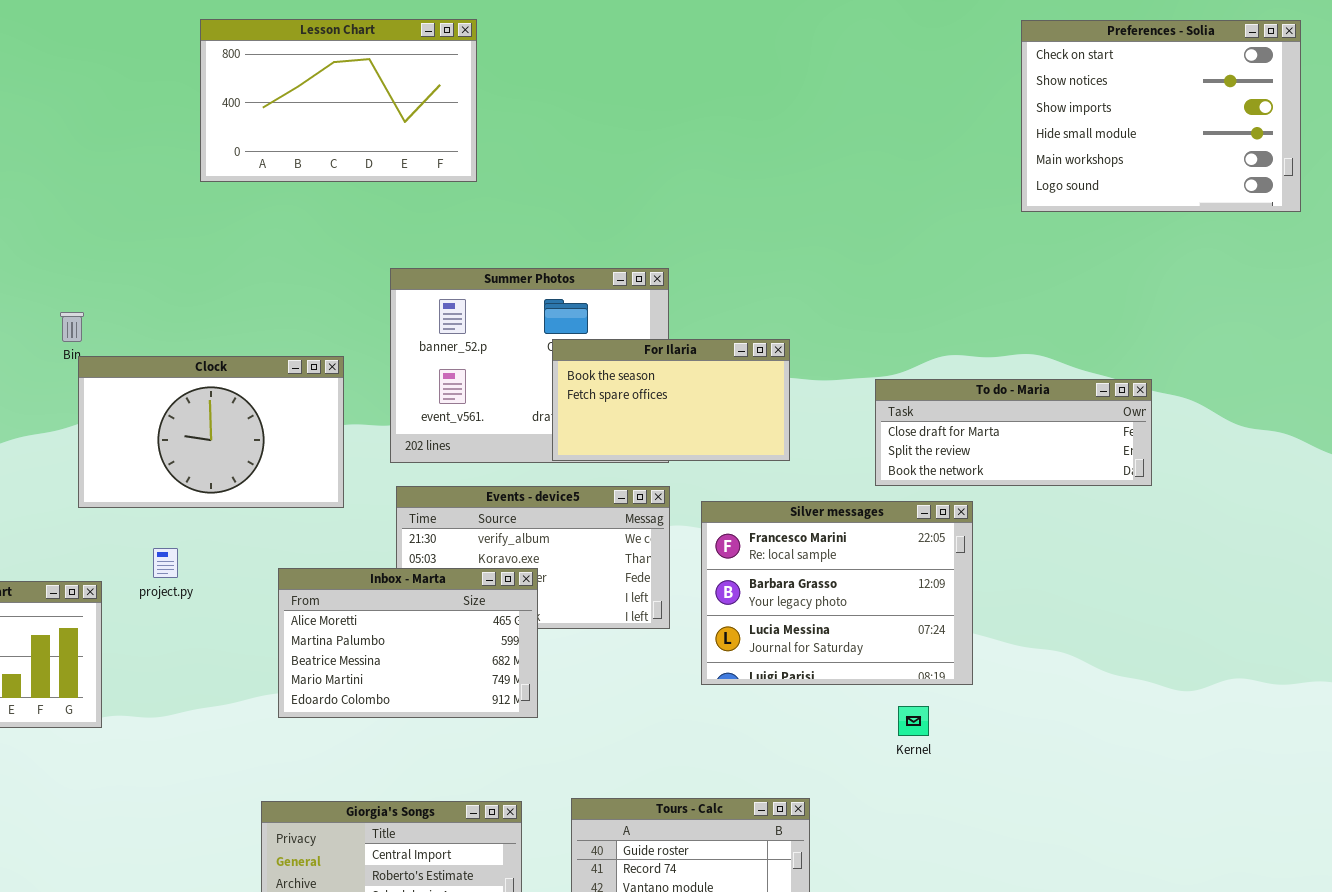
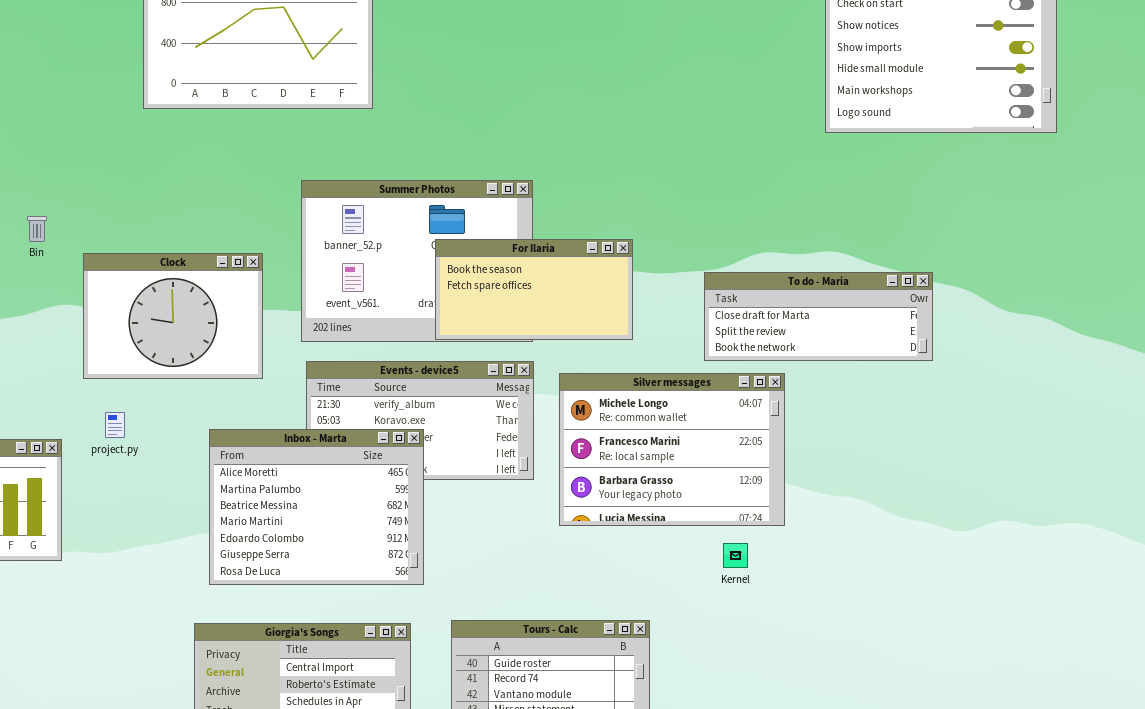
Clock: [78,356,344,508] -> [83,253,263,379], resized
Silver messages: [701,501,973,685] -> [559,373,785,526], scrolled up 1 row
Inbox - Marta: [278,568,538,718] -> [209,429,424,585], resized

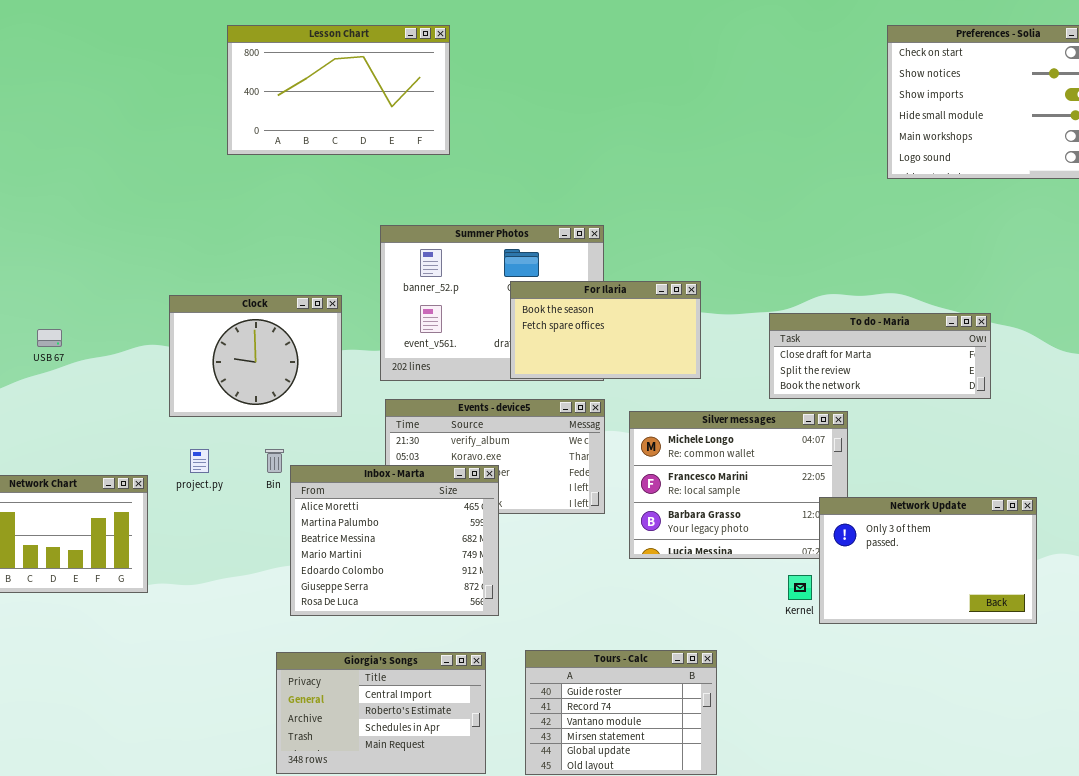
Bin: [27,216,47,242] -> [265,449,284,473], moved
Network Update: none -> [819,497,1037,624], opened

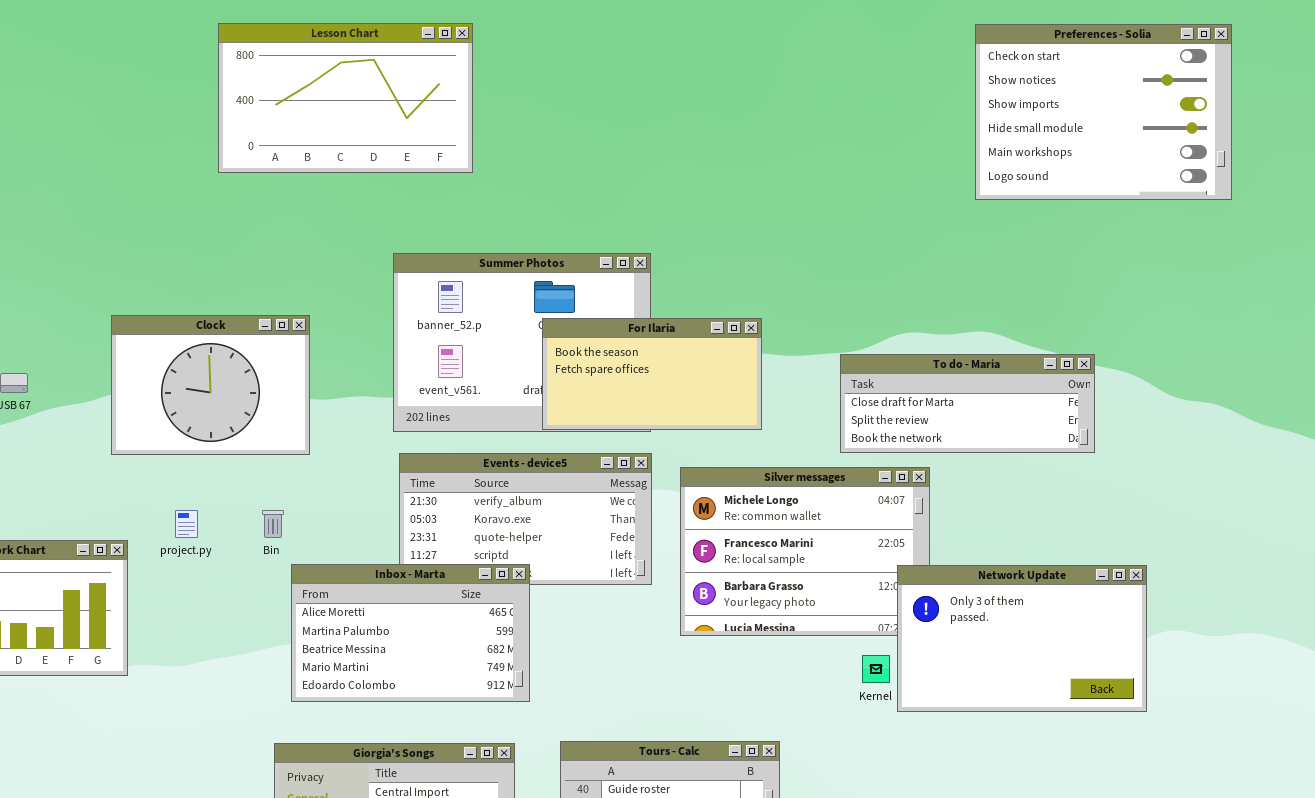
Clock: [169,295,342,417] -> [111,315,310,455], moved
Inbox - Marta: [290,465,499,616] -> [291,564,530,702], resized

